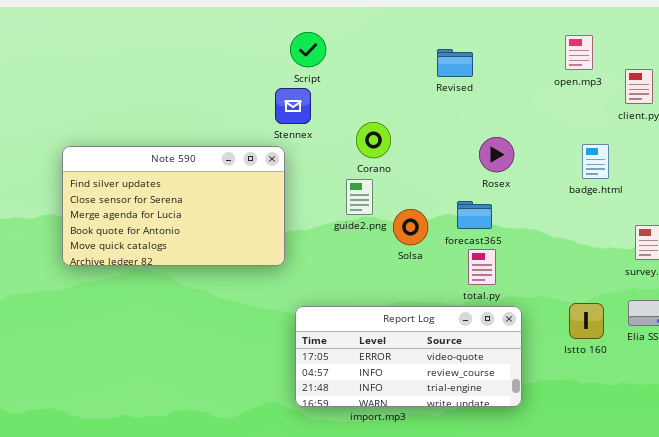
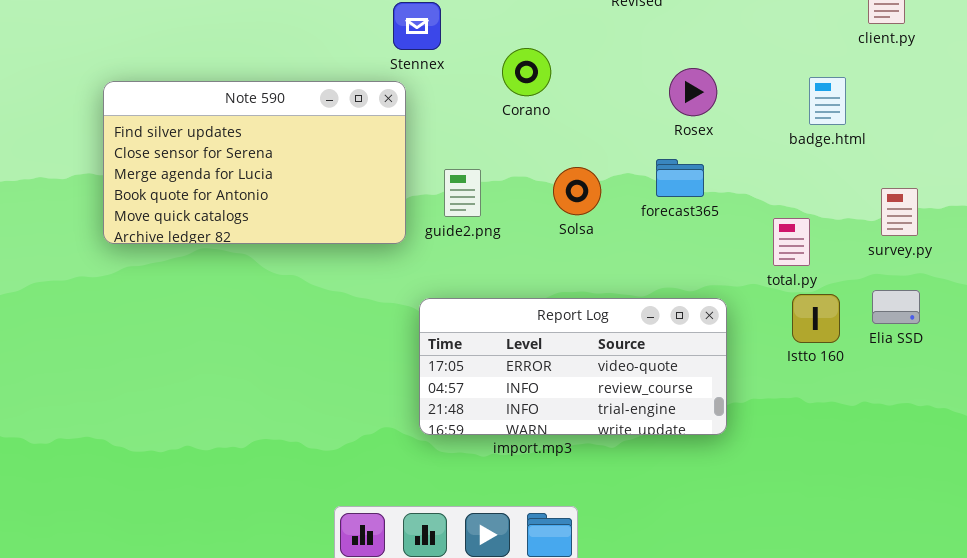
guide2.png: [346,179,373,215] -> [444,169,481,217], moved
forecast365: [457,201,492,229] -> [656,159,704,197], moved
total.py: [468,249,496,285] -> [773,218,810,266], moved

